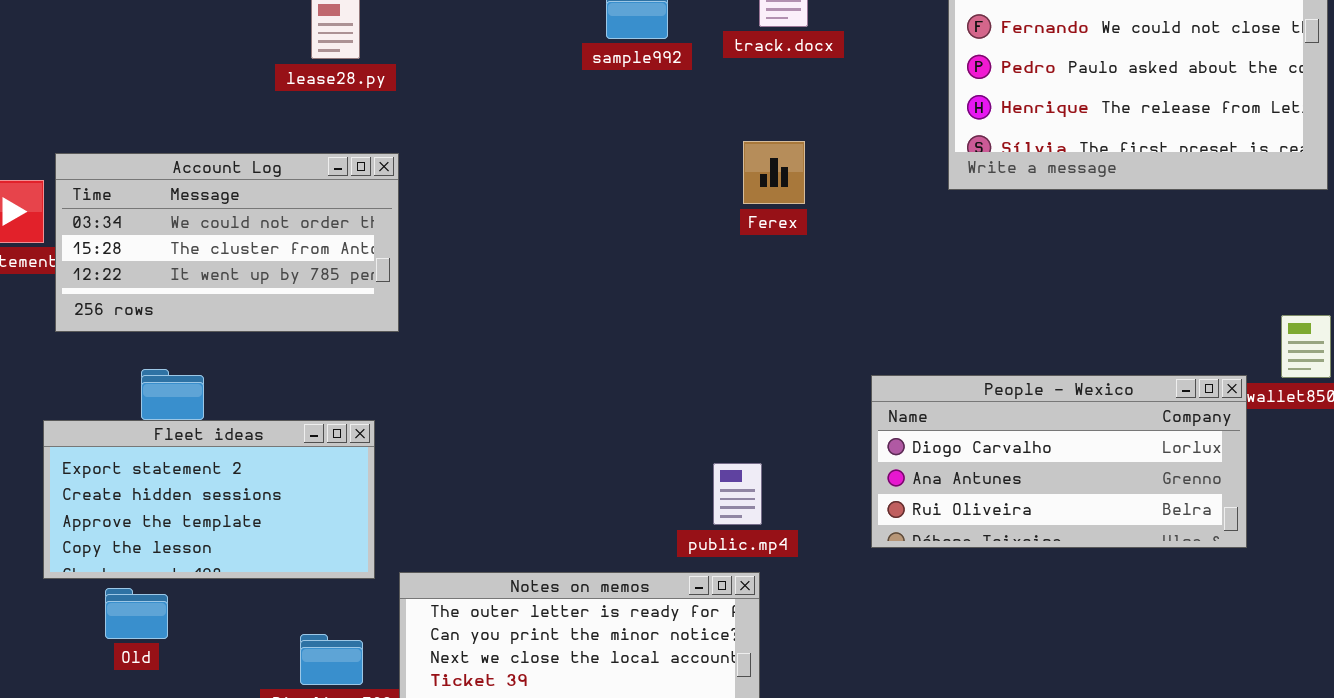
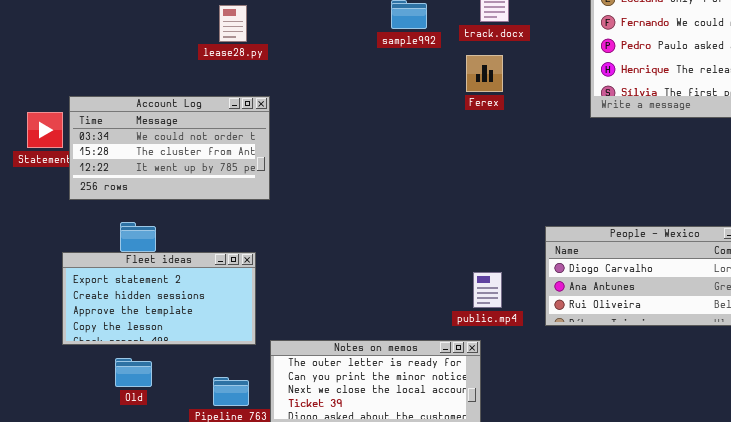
Ferex: [743,141,805,204] -> [466,55,503,92], moved
public.mp4: [713,463,762,525] -> [473,272,502,308], moved
Old: [105,588,168,639] -> [115,358,152,387], moved

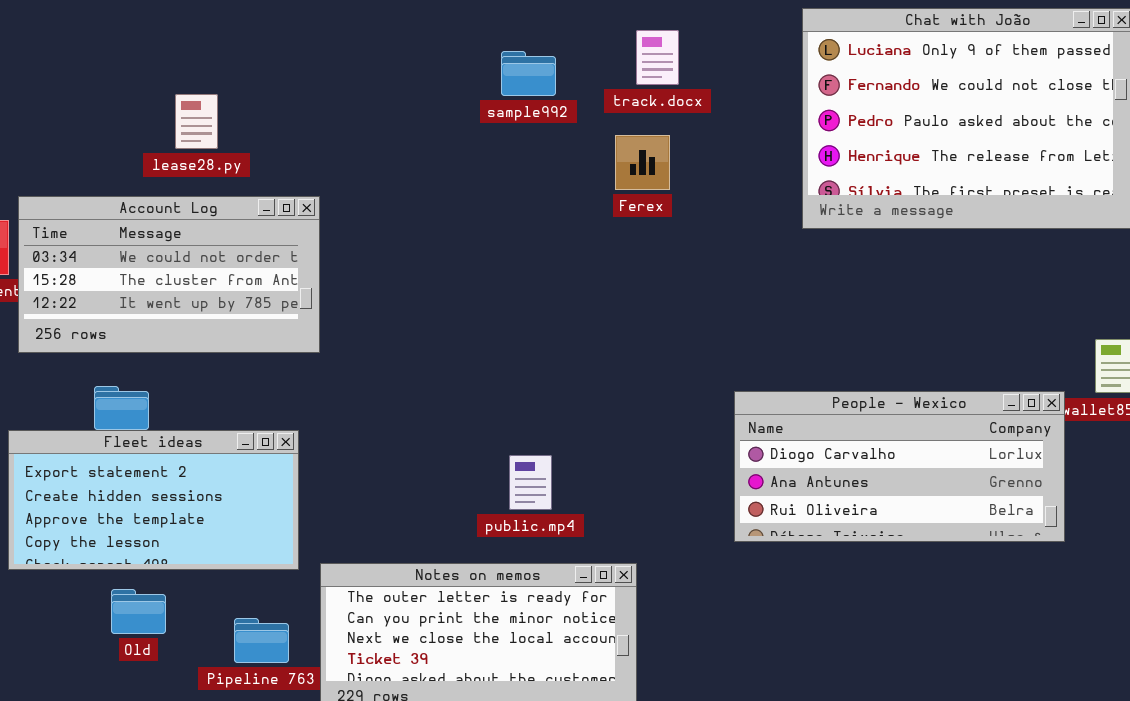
lease28.py: [219,5,247,42] -> [175,94,218,149], moved
public.mp4: [473,272,502,308] -> [509,455,552,510], moved
Old: [115,358,152,387] -> [111,589,166,634], moved

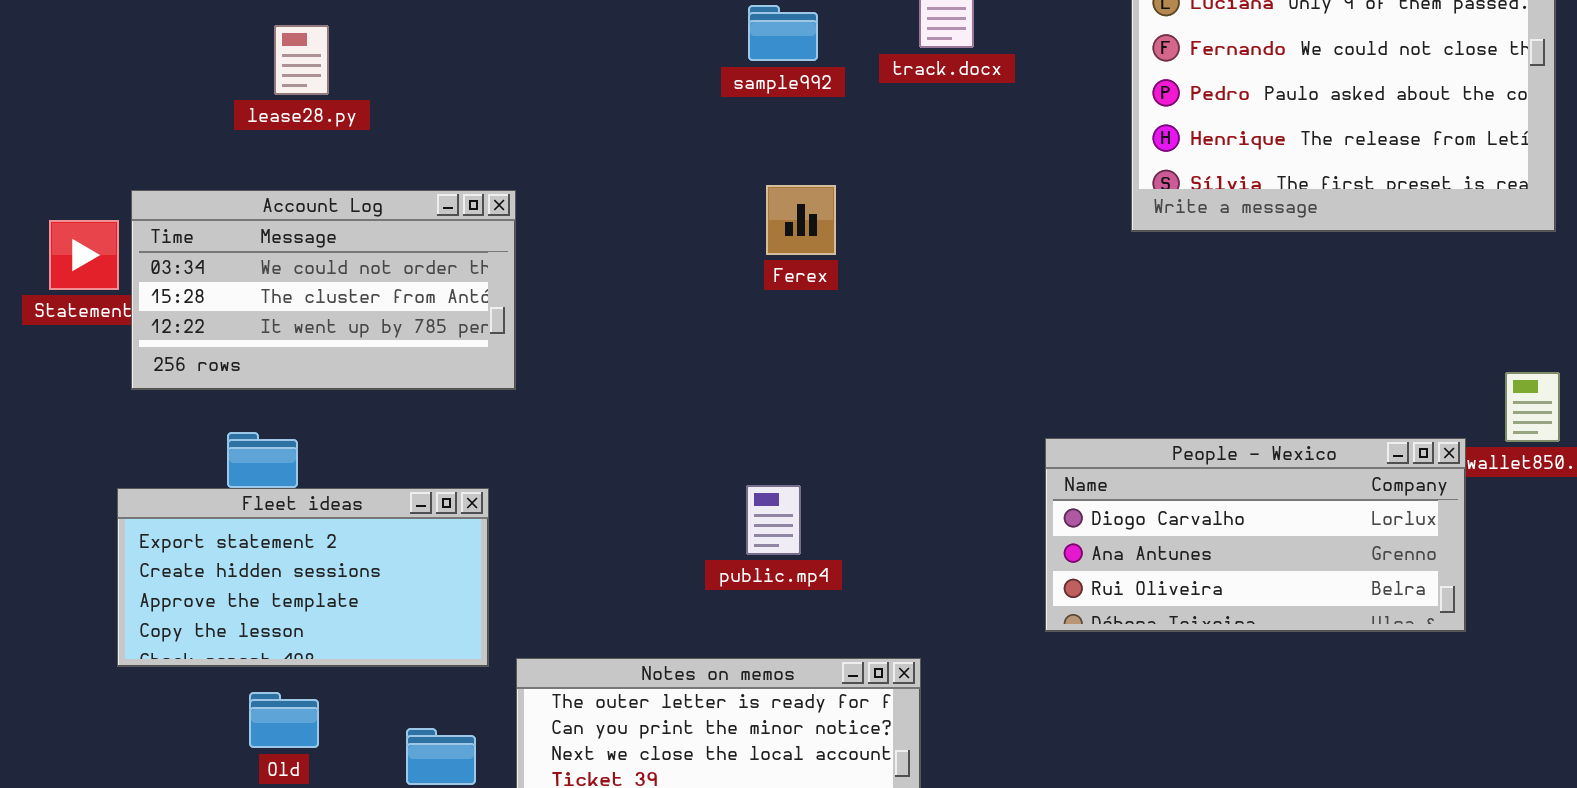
lease28.py: [175,94,218,149] -> [274,25,329,95], moved
Ferex: [615,135,670,190] -> [766,185,836,255], moved
public.mp4: [509,455,552,510] -> [746,485,801,555], moved

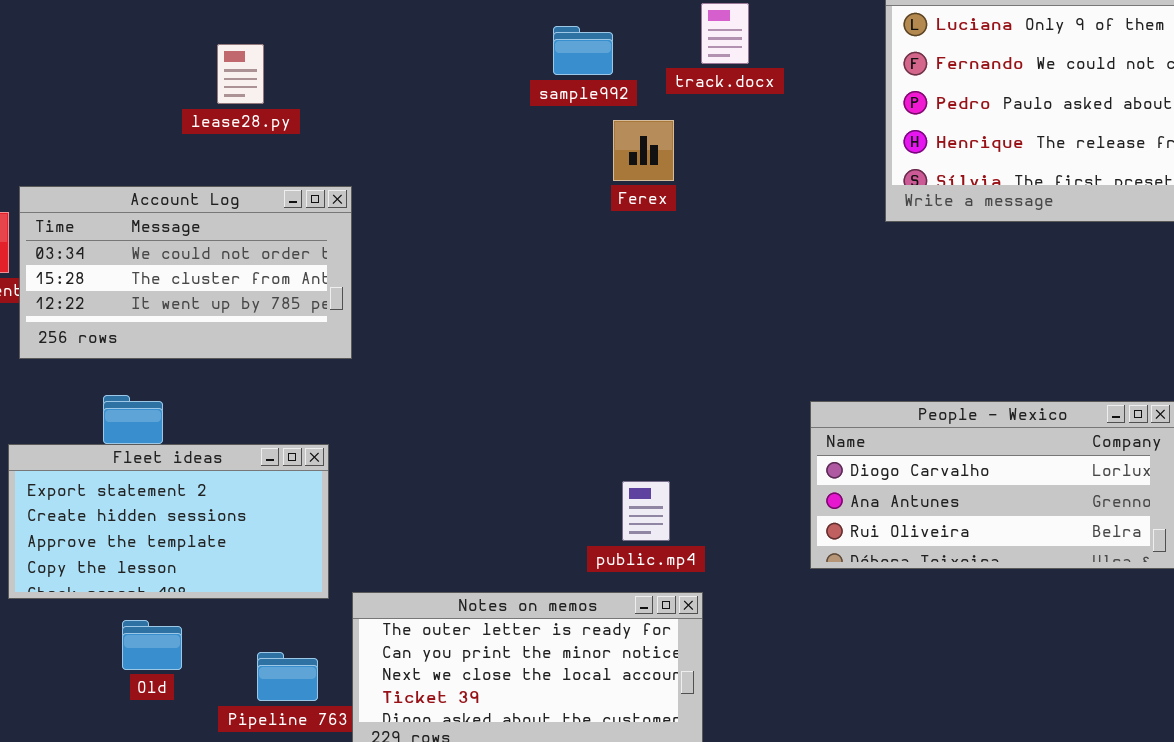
lease28.py: [274,25,329,95] -> [217,44,264,104], moved
Ferex: [766,185,836,255] -> [613,120,674,181], moved
public.mp4: [746,485,801,555] -> [622,481,670,541], moved

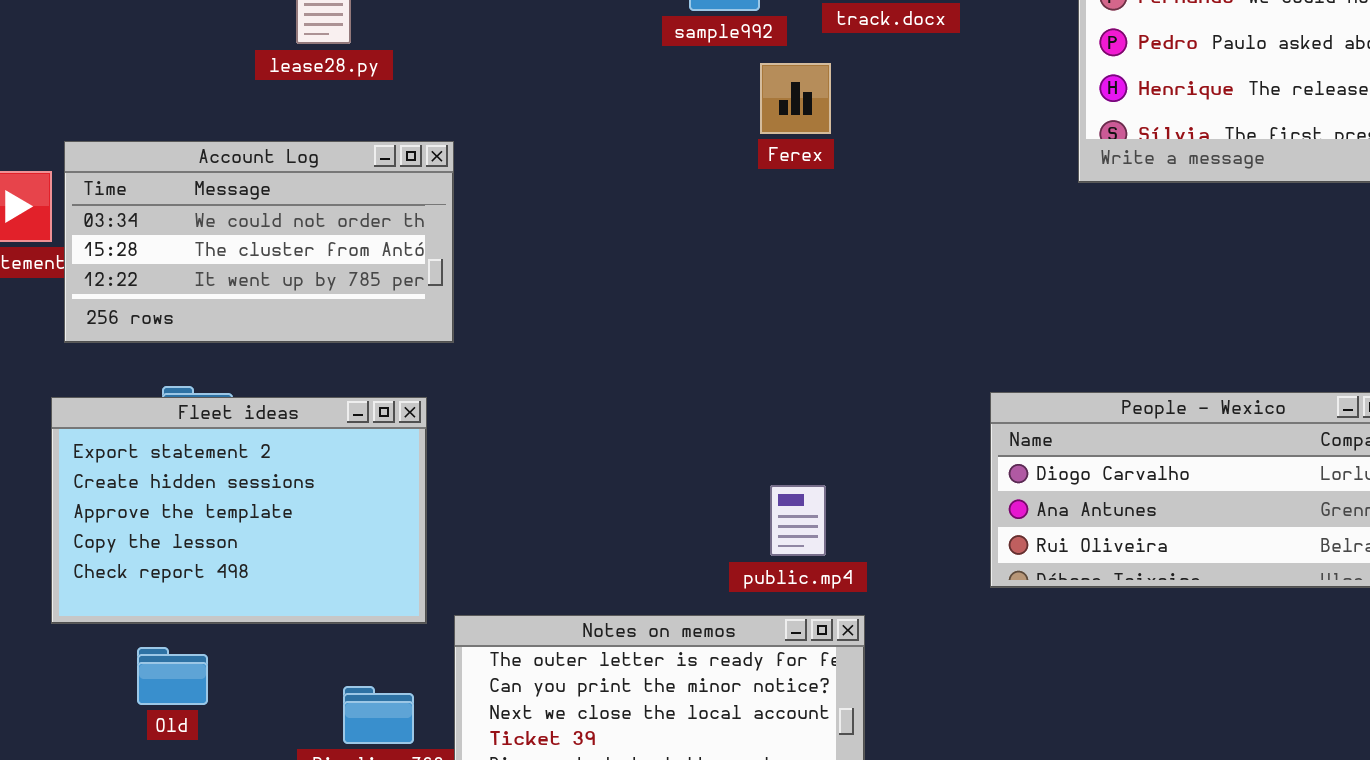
Fleet ideas: [8,444,329,599] -> [51,397,427,624], resized
Old: [122,620,182,670] -> [137,647,208,705], moved

